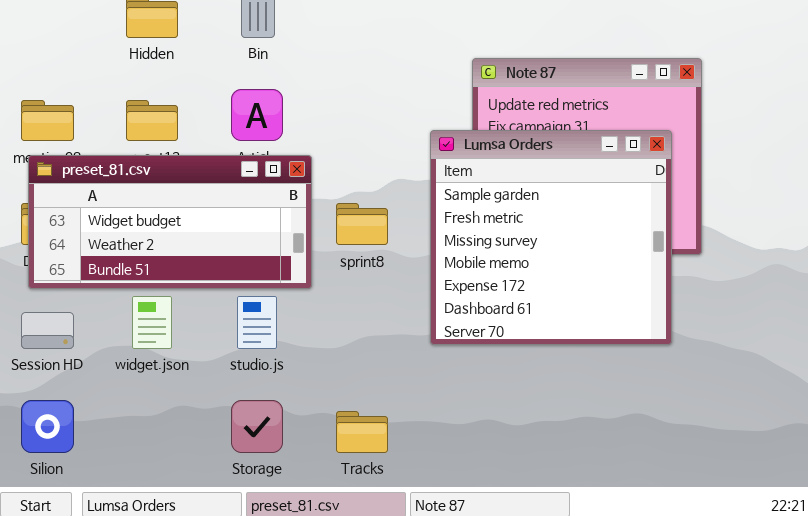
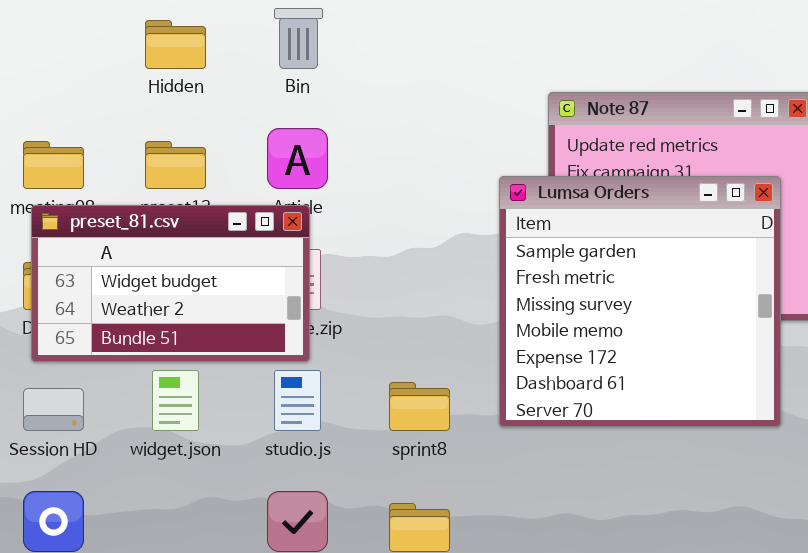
preset_81.csv: [28,155,312,289] -> [31,205,310,362], resized
sprint8: [336,203,388,245] -> [389,382,450,431], moved

